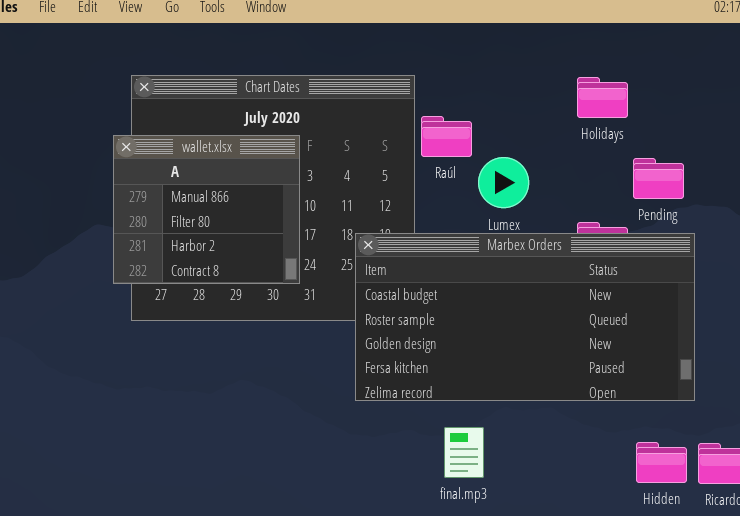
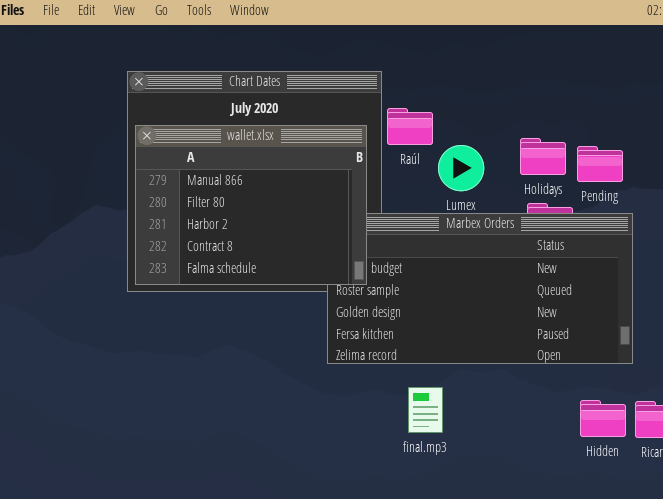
Holidays: [577,77,628,118] -> [520,138,566,175], moved
wallet.xlsx: [113,135,300,284] -> [135,125,367,285], moved, resized

